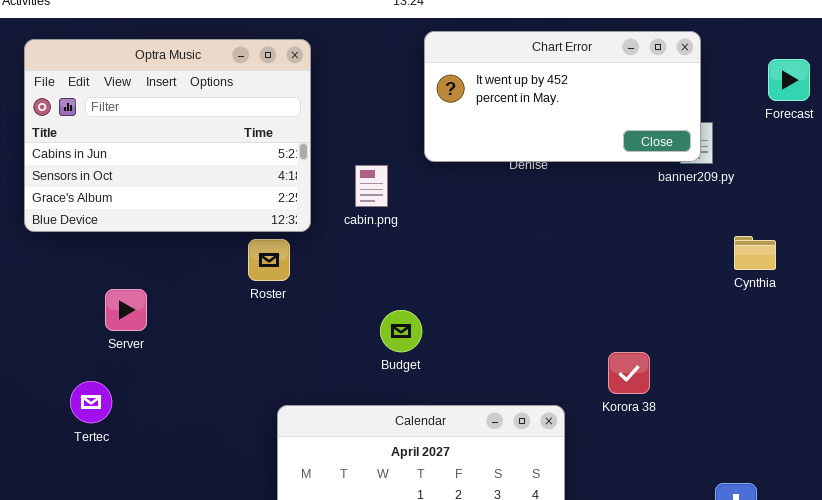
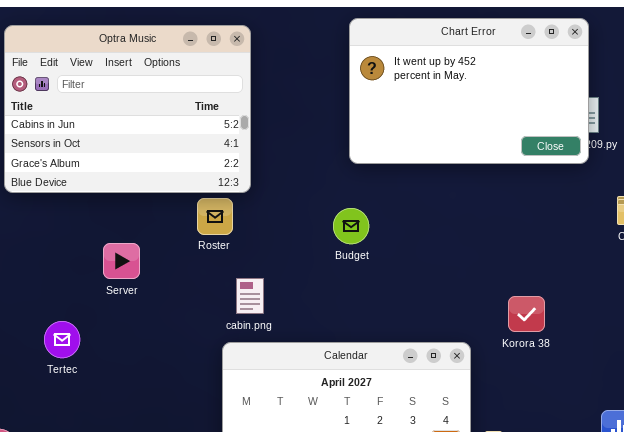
Chart Error: [424,31,701,162] -> [349,18,589,164], resized
cabin.png: [355,165,388,207] -> [236,278,264,314], moved
Server: [105,289,147,331] -> [103,243,140,279], moved
Budget: [380,310,422,352] -> [333,208,369,244], moved

